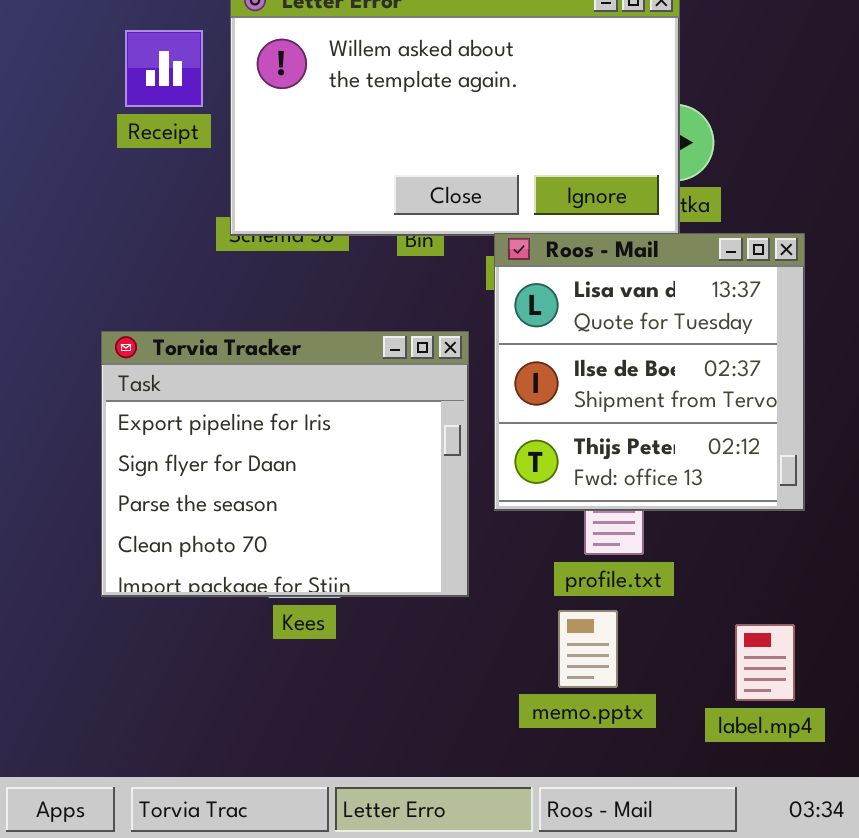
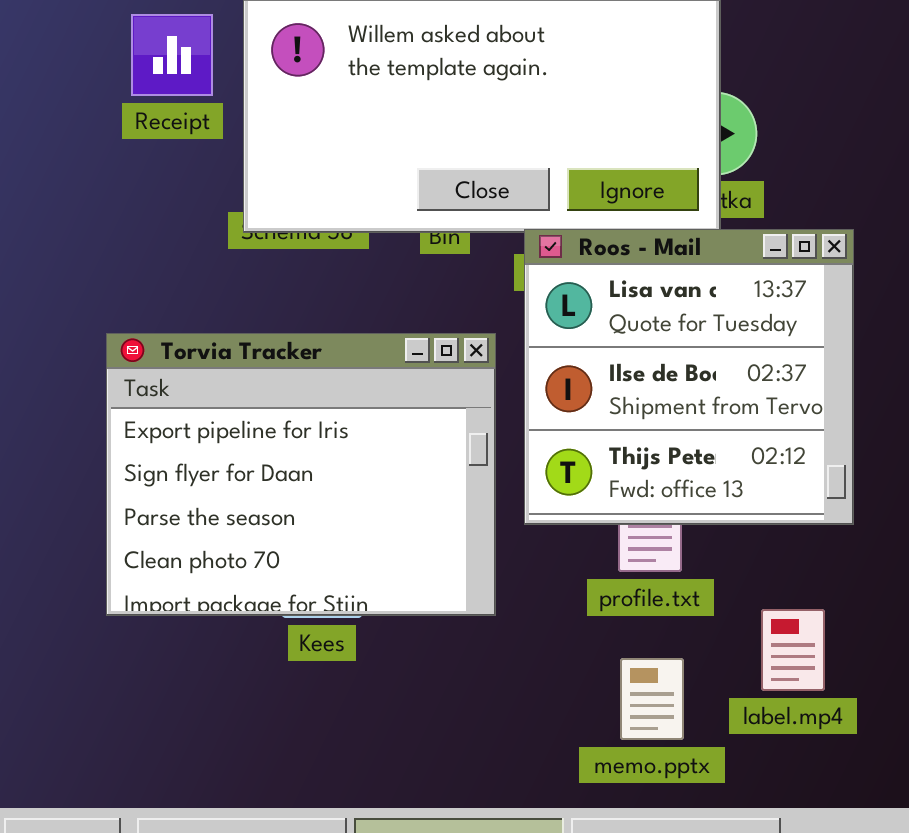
memo.pptx: [558,610,618,688] -> [620,658,684,740], moved
label.mp4: [735,624,795,701] -> [761,609,825,691], moved

